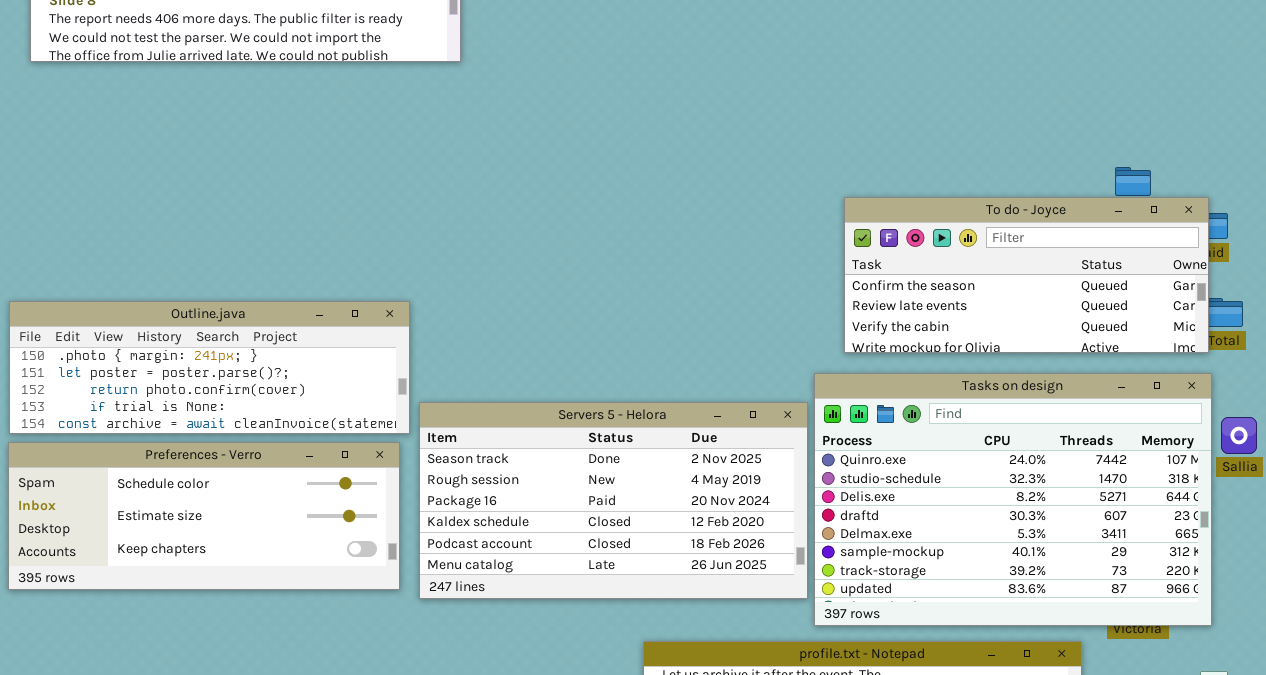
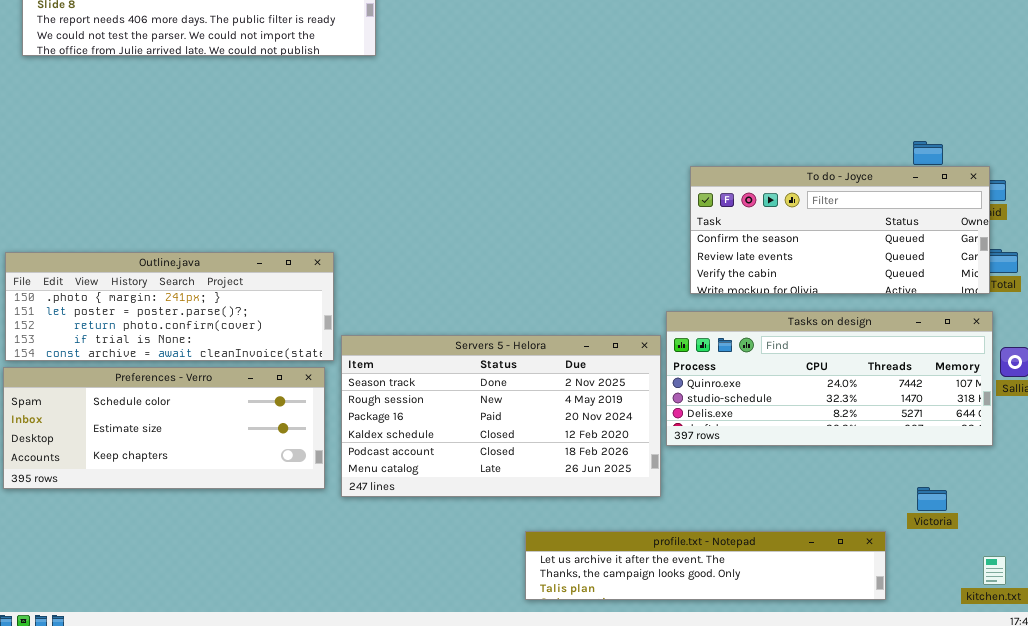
Tasks on design: [814,373,1212,626] -> [666,311,993,446], resized

